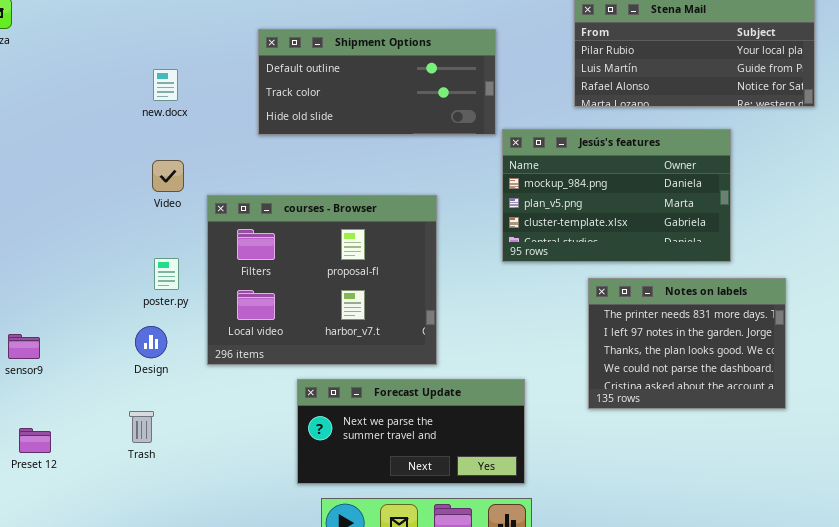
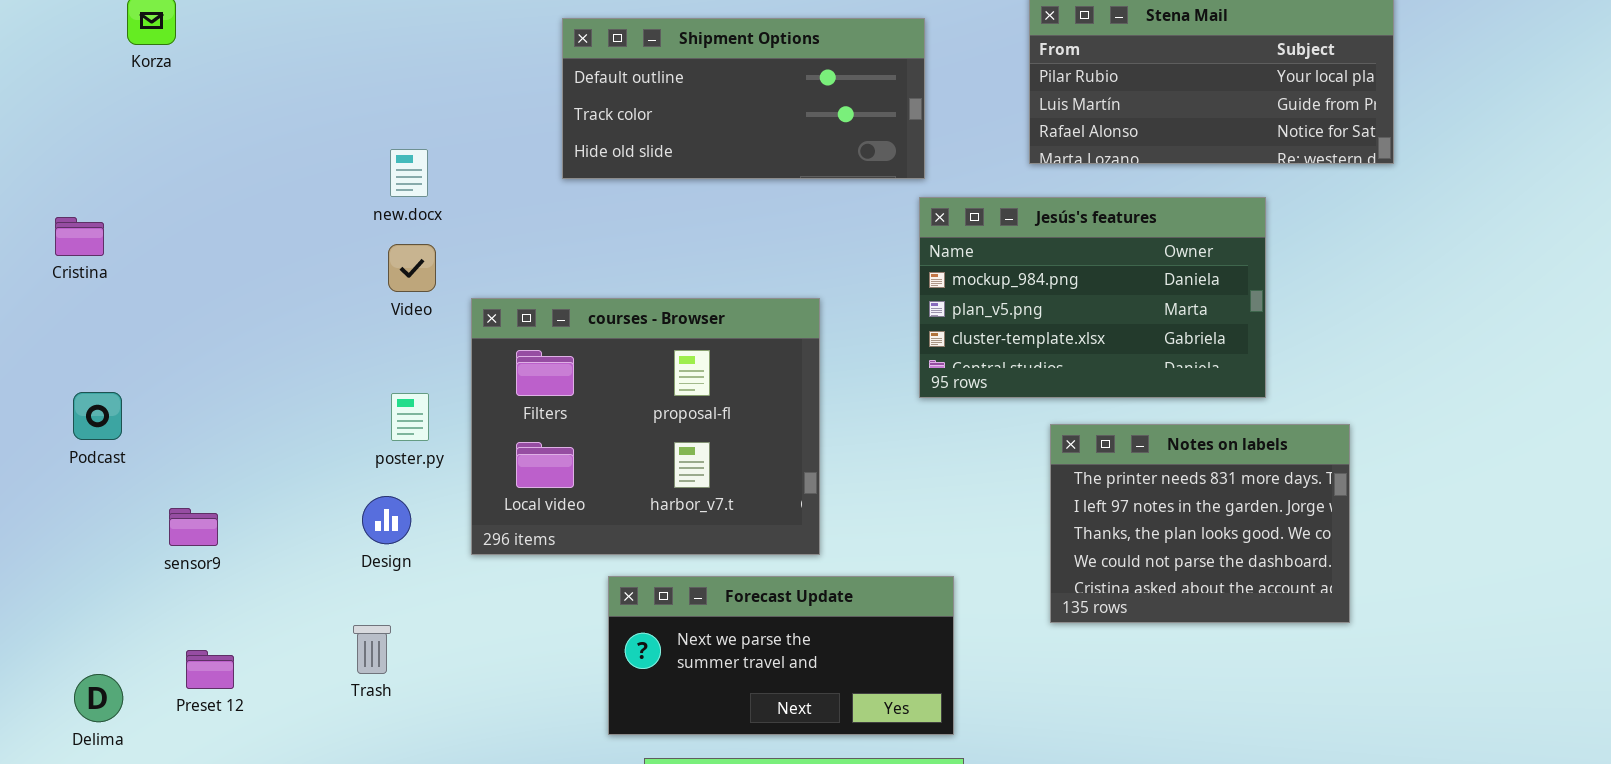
Shipment Options: [258,29,496,135] -> [562,18,925,179], moved
new.docx: [153,69,178,101] -> [390,149,428,197], moved

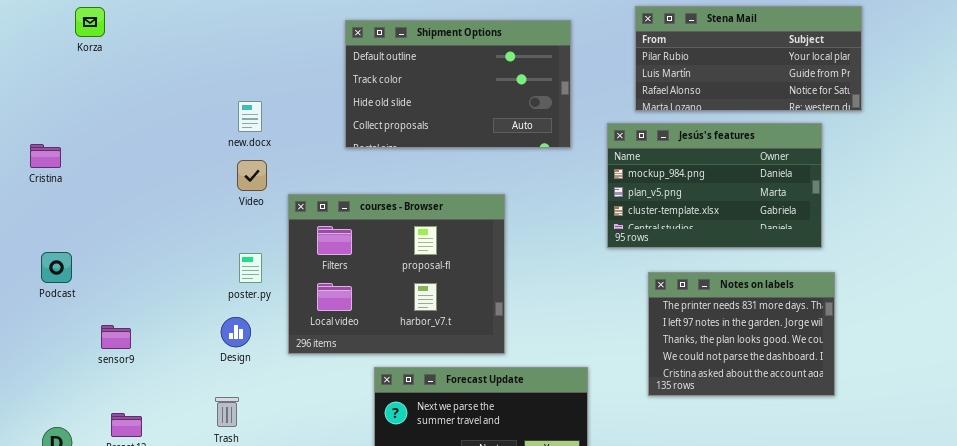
Shipment Options: [562,18,925,179] -> [345,20,571,148], resized
Jesús's features: [919,197,1266,398] -> [607,123,822,248], moved

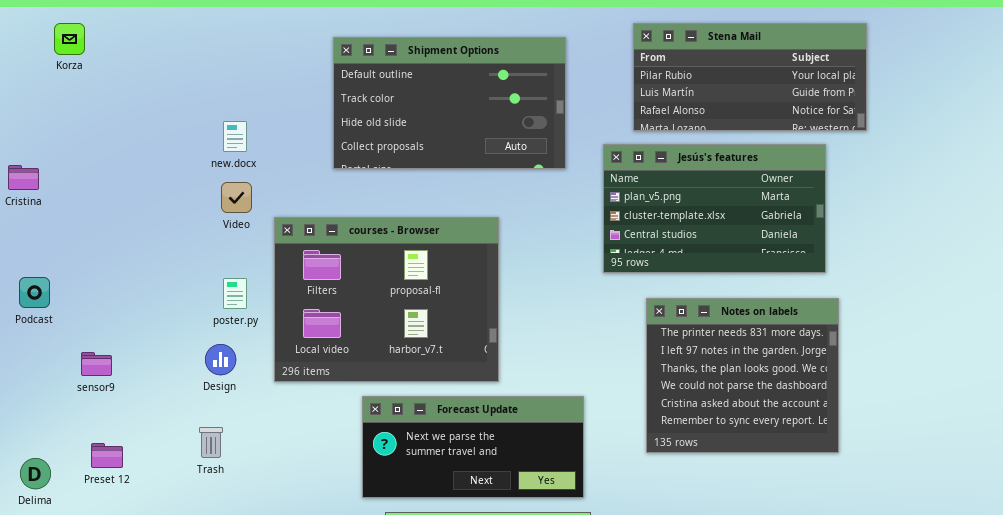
Jesús's features: [607,123,822,248] -> [603,144,826,273], scrolled down 1 row
Notes on labels: [648,272,835,396] -> [646,298,839,453], resized

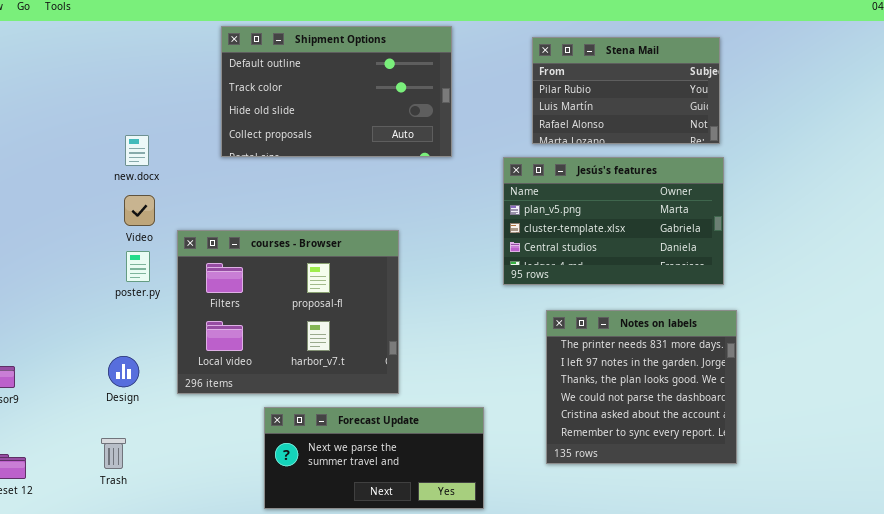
Stena Mail: [633,23,867,131] -> [532,37,720,144], resized
Shipment Options: [333,37,566,169] -> [221,26,452,157], moved
poster.py: [223,278,247,309] -> [126,251,150,282], moved

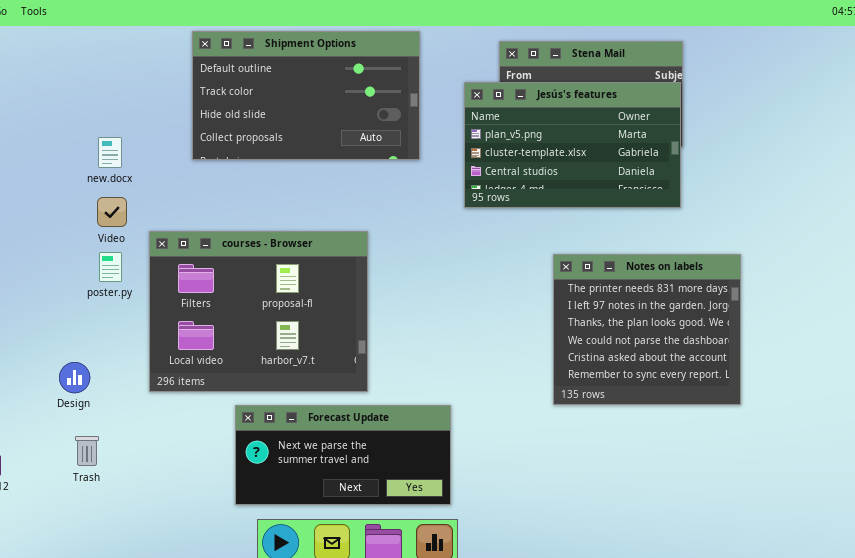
Jesús's features: [503,157,724,285] -> [464,82,681,208], moved
Notes on labels: [546,310,737,464] -> [553,254,741,405], moved
Design: [108,356,139,387] -> [59,362,90,393], moved

